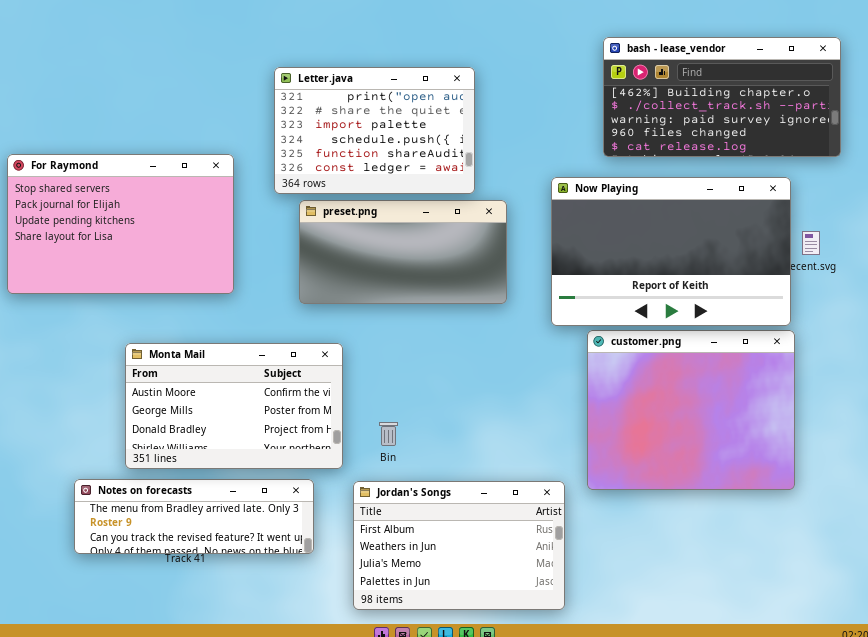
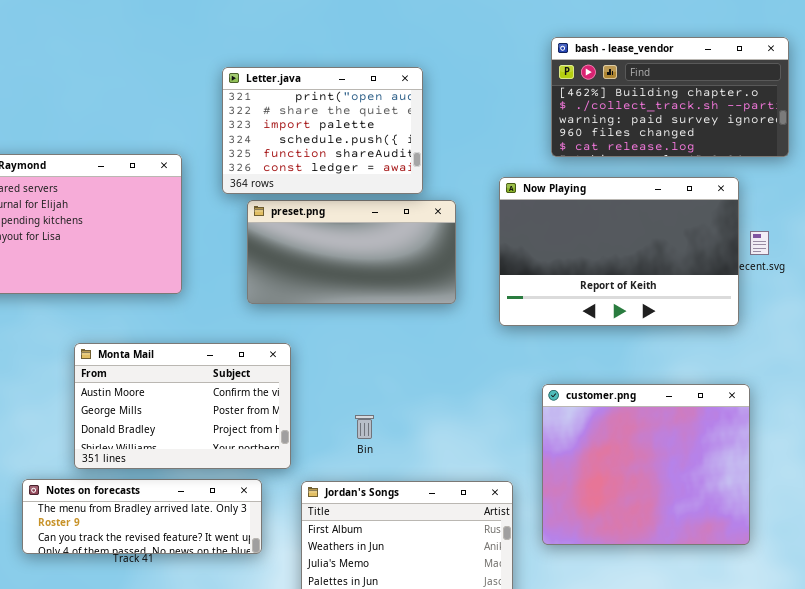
customer.png: [587,330,795,490] -> [542,384,750,545], moved
Bin: [379,422,398,446] -> [355,415,374,439], moved

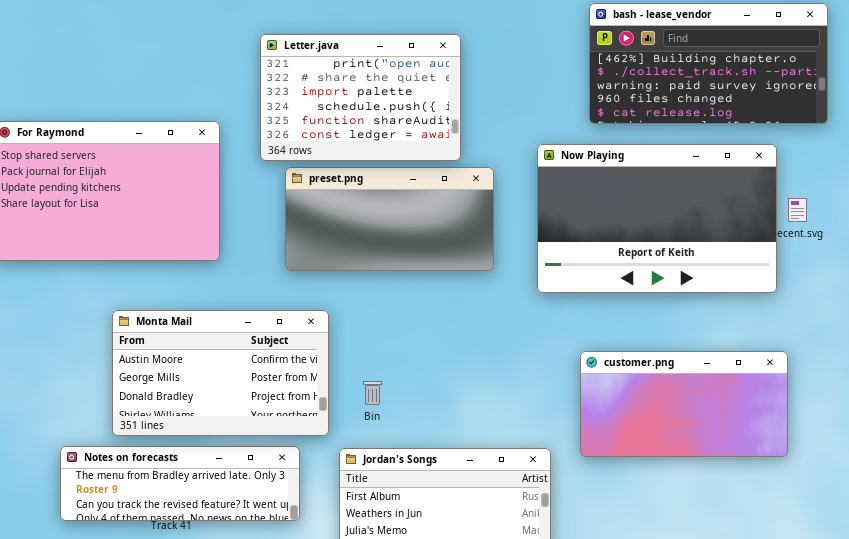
customer.png: [542,384,750,545] -> [580,351,788,457], resized
Bin: [355,415,374,439] -> [363,381,382,405], moved

